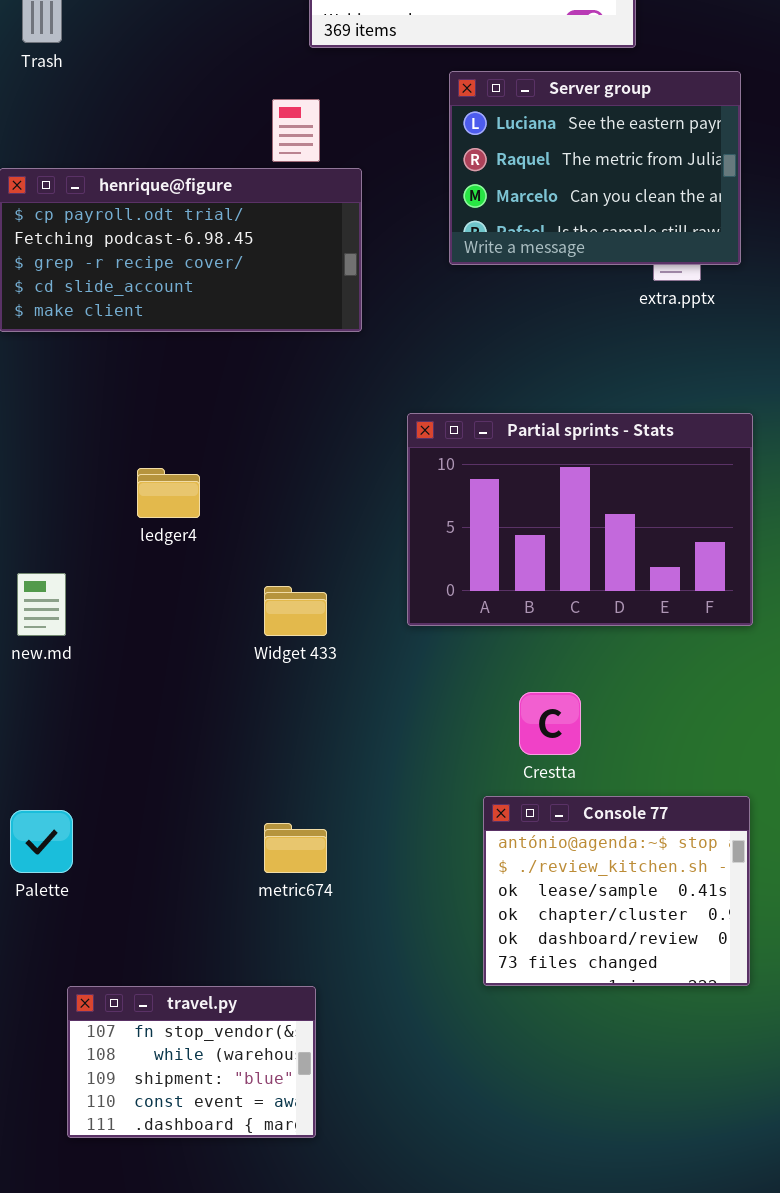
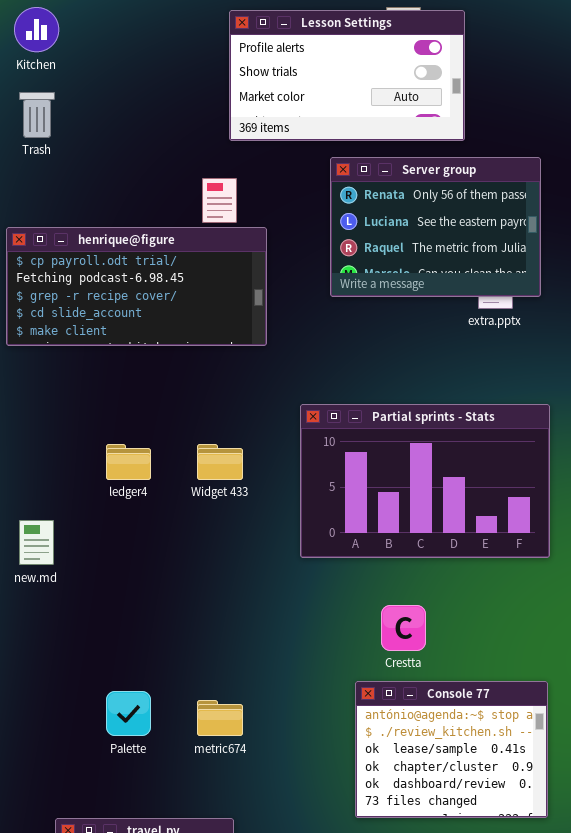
Server group: [449,71,741,265] -> [330,157,541,297], scrolled up 1 row
Widget 433: [264,586,327,636] -> [197,444,243,480], moved
Palette: [10,810,73,873] -> [106,691,151,736], moved

